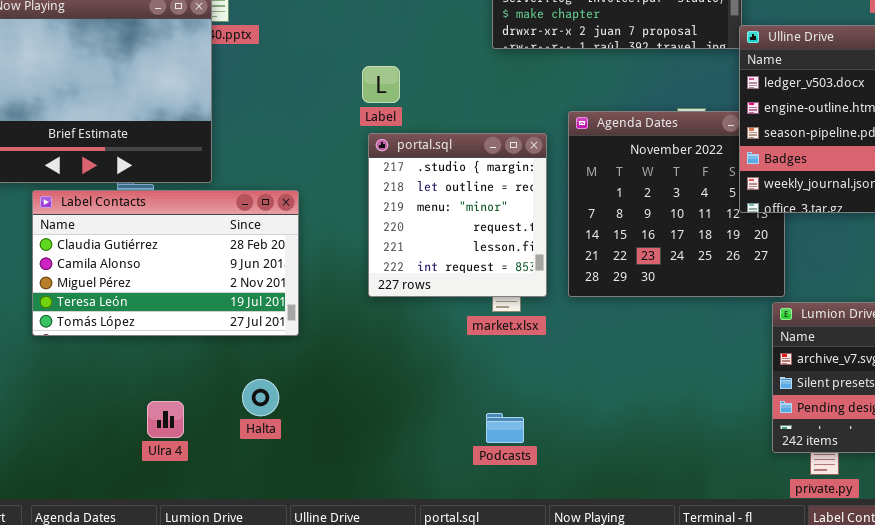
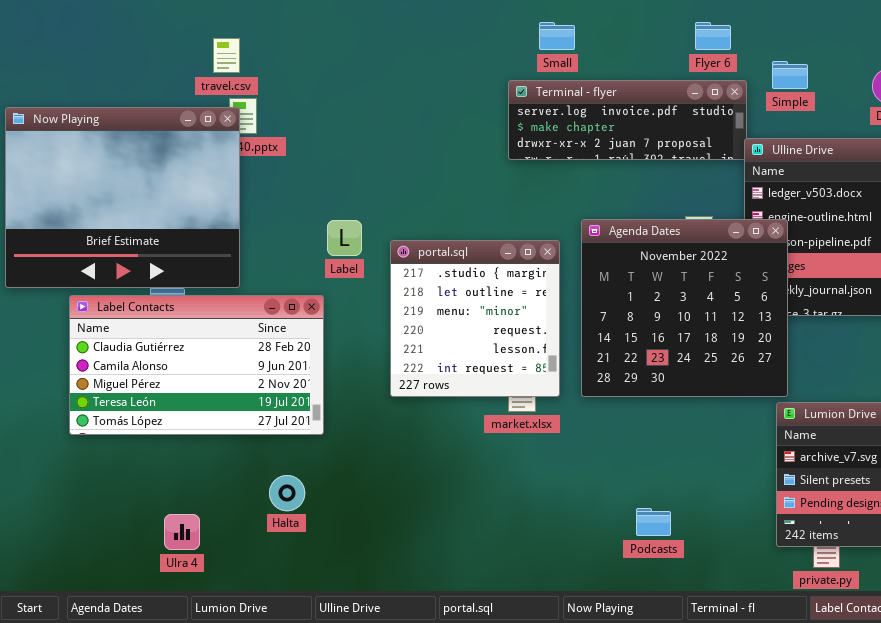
Label: [362,66,400,103] -> [327,220,362,256], moved
Agenda Dates: [568,111,785,297] -> [581,219,788,397], raised
Ulra 4: [147,401,184,438] -> [164,514,200,550], moved
Podcasts: [486,413,524,443] -> [636,508,671,536], moved

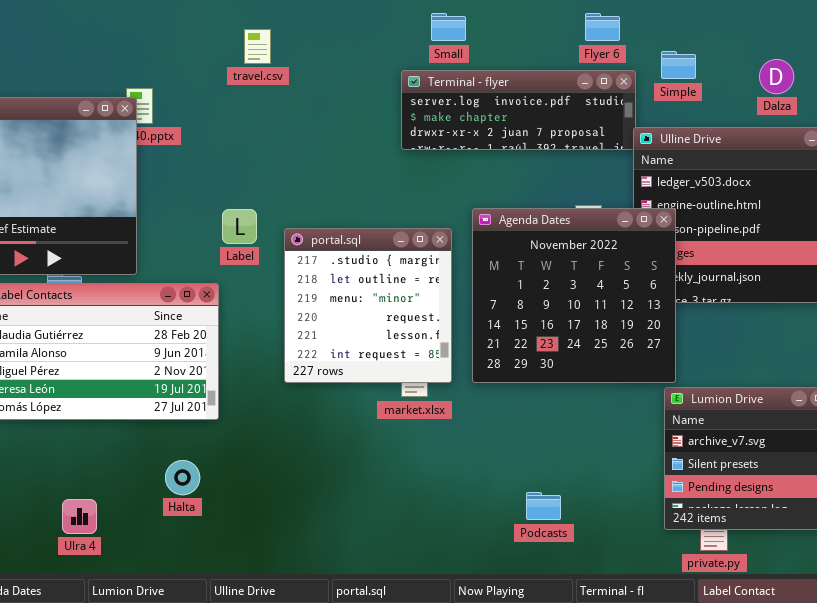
travel.csv: [213,38,240,73] -> [244,29,271,64], moved

